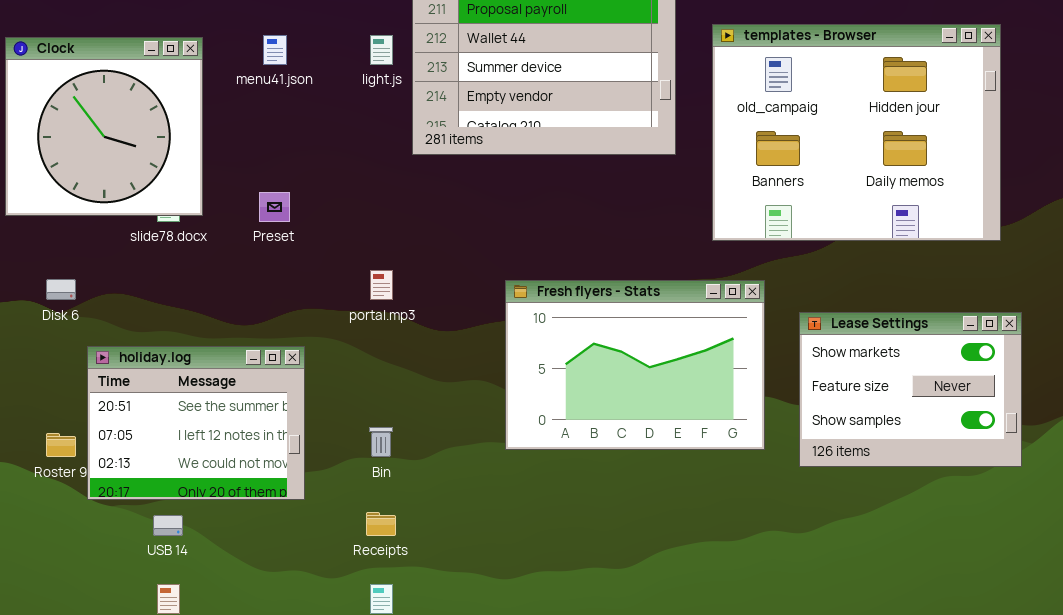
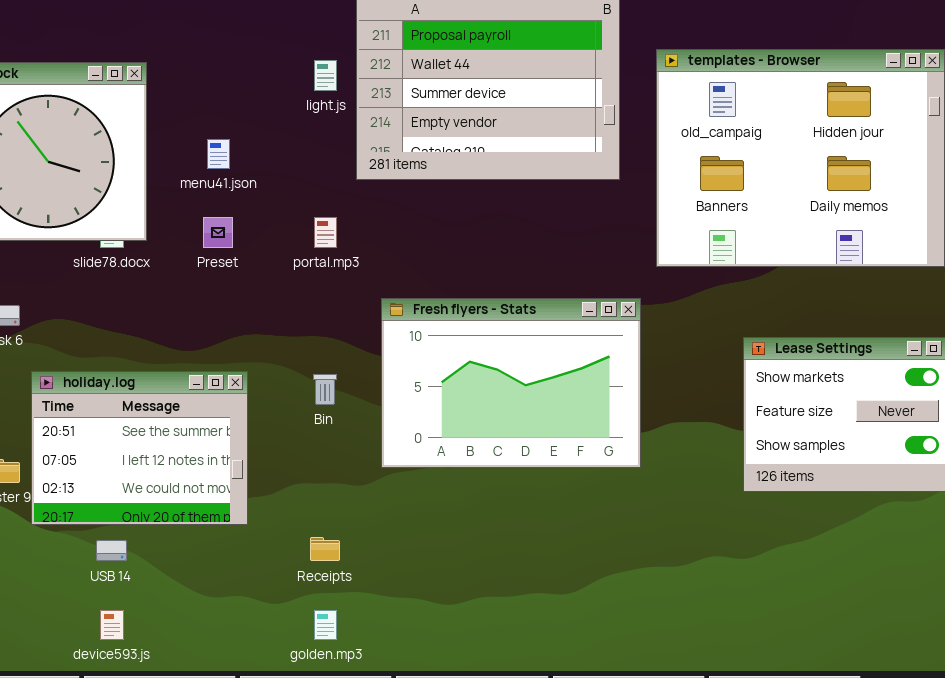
menu41.json: [263,35,287,65] -> [207,139,230,169], moved
portal.mp3: [370,270,393,300] -> [314,217,337,248], moved
Fresh flyers - Stats: [505,280,765,450] -> [381,298,641,468], moved
Bin: [369,427,393,457] -> [313,374,337,405], moved

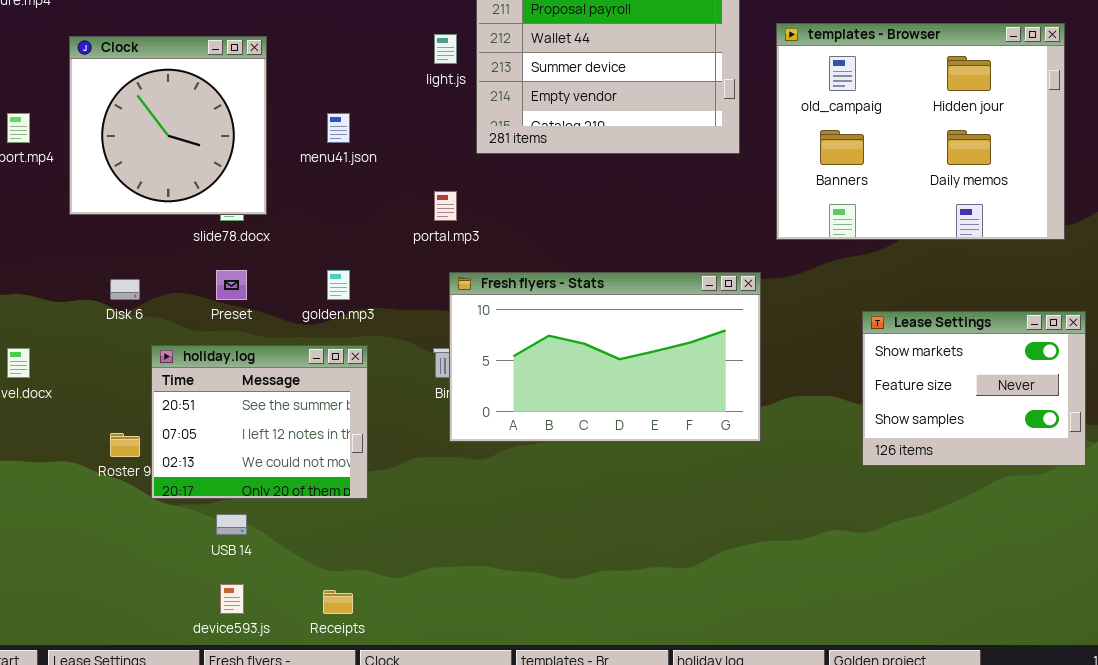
Preset: [203,217,233,248] -> [216,270,247,300], moved
Fresh flyers - Stats: [381,298,641,468] -> [449,272,761,442], resized
Receipts: [310,537,340,561] -> [323,590,353,614], moved
golden.mp3: [314,610,337,640] -> [327,270,350,300], moved

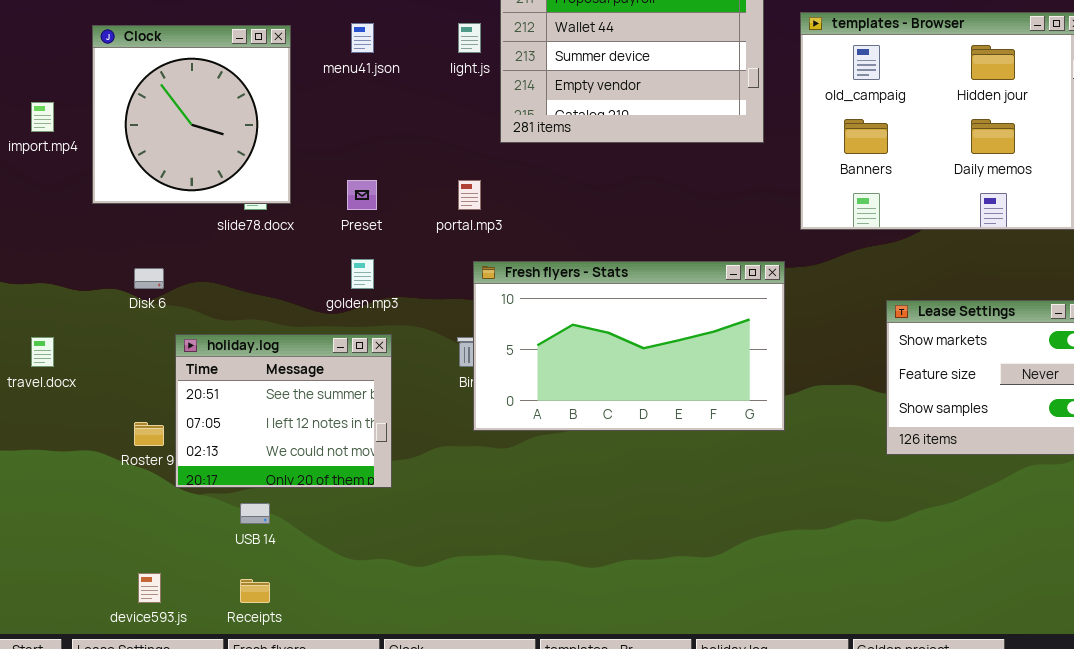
menu41.json: [327,113,350,143] -> [351,23,374,53], moved
Preset: [216,270,247,300] -> [347,180,377,210], moved
device593.js: [220,584,244,614] -> [138,573,161,603], moved
Receipts: [323,590,353,614] -> [240,579,270,603], moved

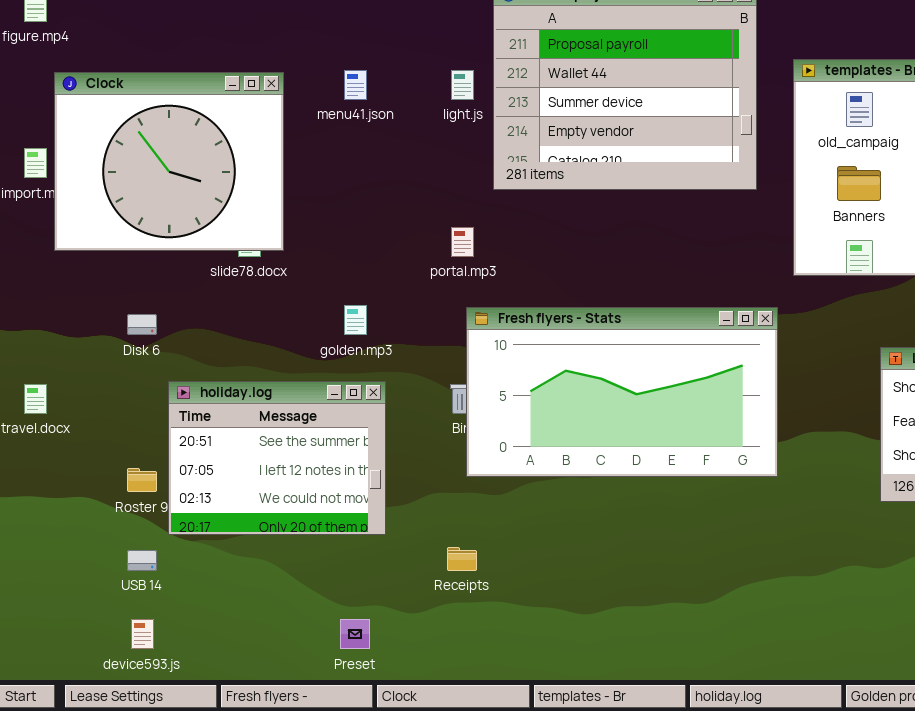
Clock: [92,25,291,204] -> [54,72,284,251], resized
Preset: [347,180,377,210] -> [340,619,370,649], moved
USB 14: [240,503,270,524] -> [127,550,157,571], moved
Receipts: [240,579,270,603] -> [447,547,477,571], moved

